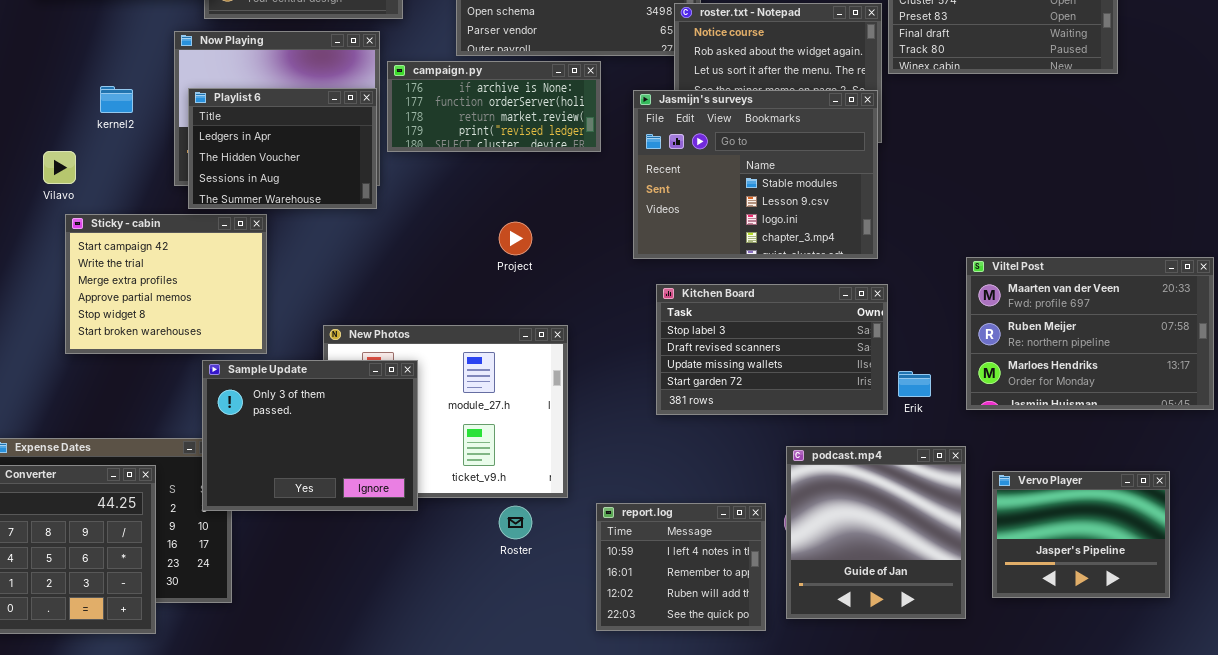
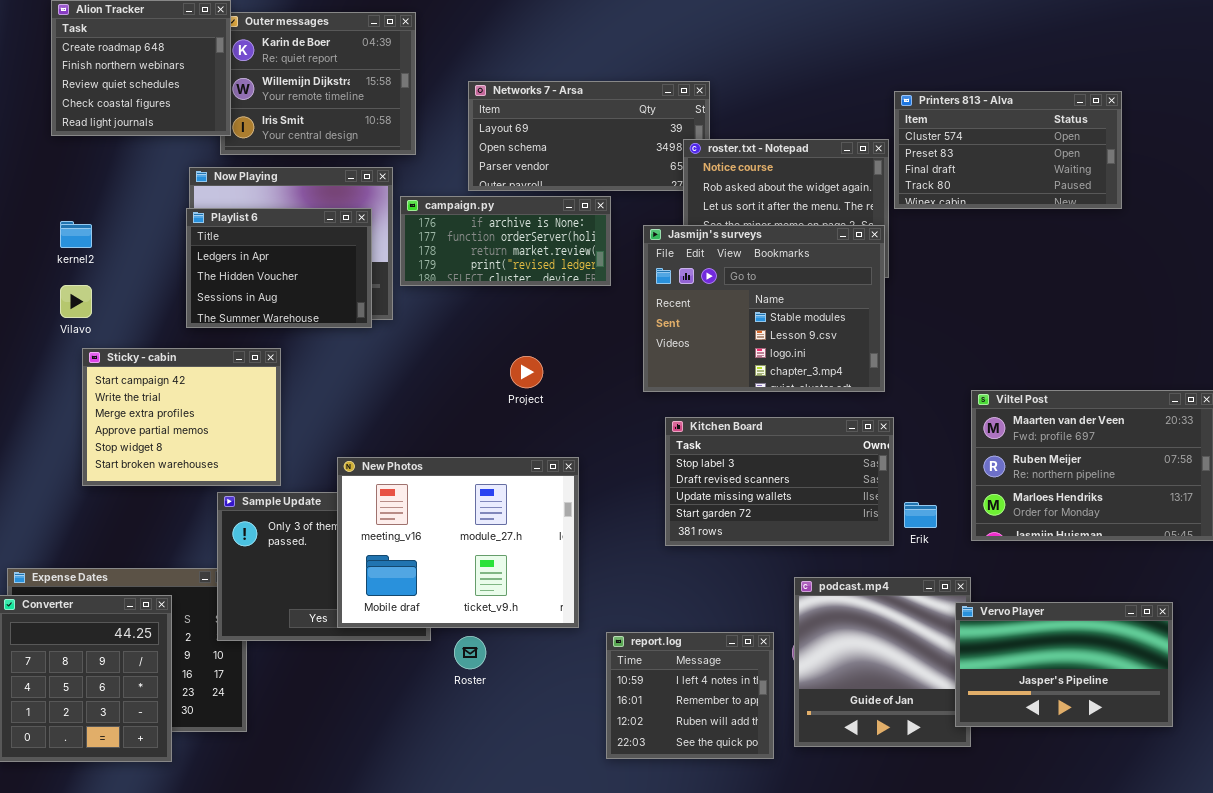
kernel2: [100,86,133,113] -> [60,221,92,248], moved
Playlist 6: [188,88,377,209] -> [186,208,372,328], moved
New Photos: [323,325,568,498] -> [337,457,579,628], raised
Vervo Player: [992,471,1170,598] -> [955,602,1173,727], resized
Roster: [499,506,532,539] -> [454,636,486,669], moved

